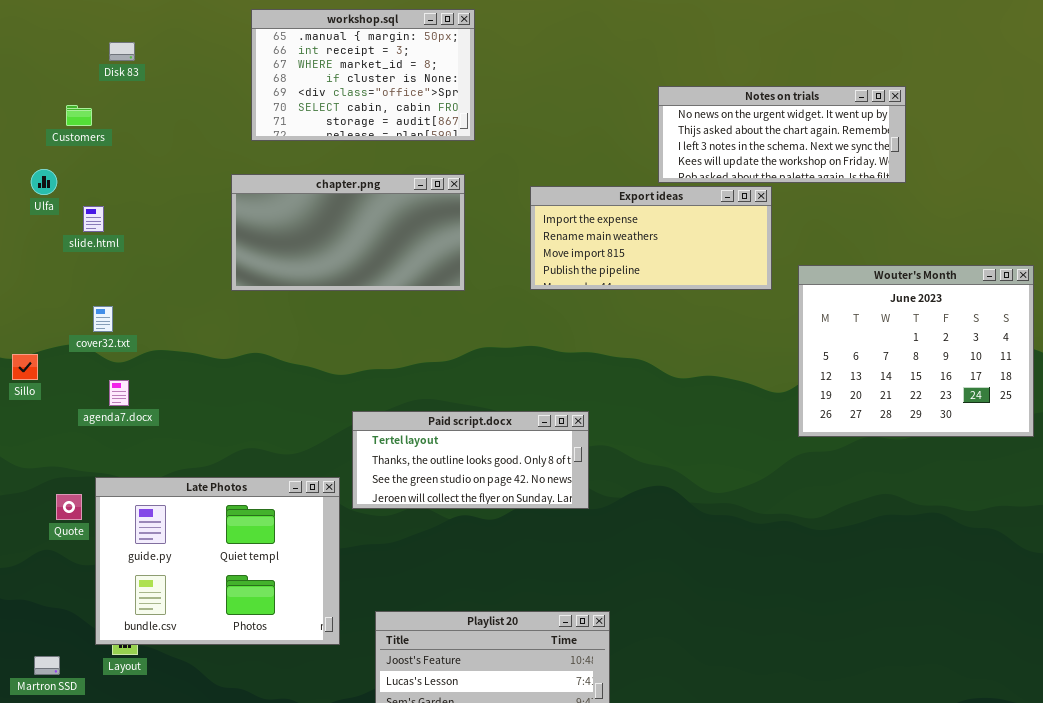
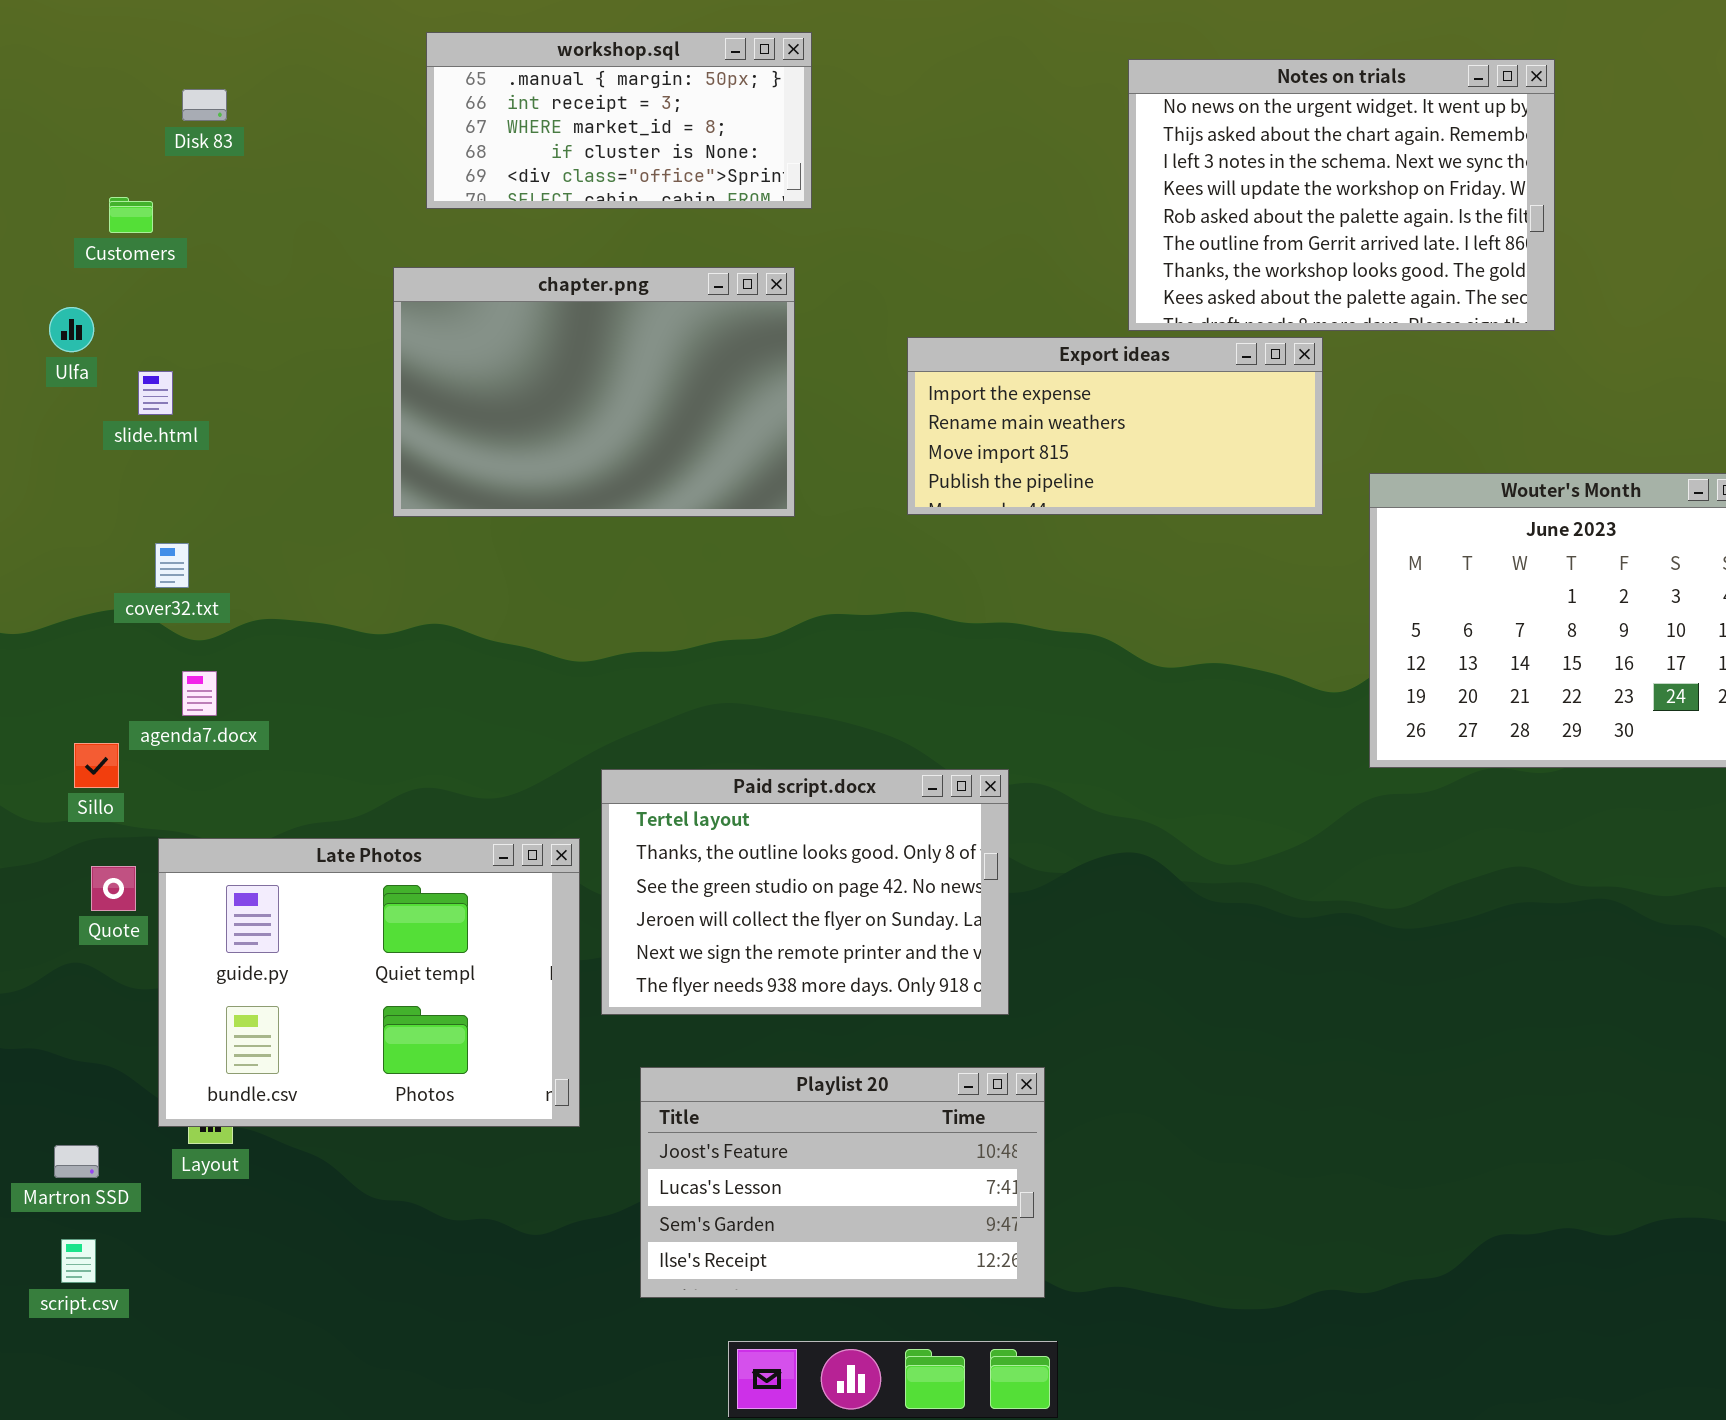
workshop.sql: [251,9,475,141] -> [426,32,812,209], resized
Notes on trials: [658,86,906,183] -> [1128,59,1555,331], resized
chapter.png: [231,174,465,291] -> [393,267,795,517], resized
Sillo: [12,354,38,380] -> [74,743,119,788], moved
Paid script.docx: [352,411,589,509] -> [601,769,1009,1015], moved, resized

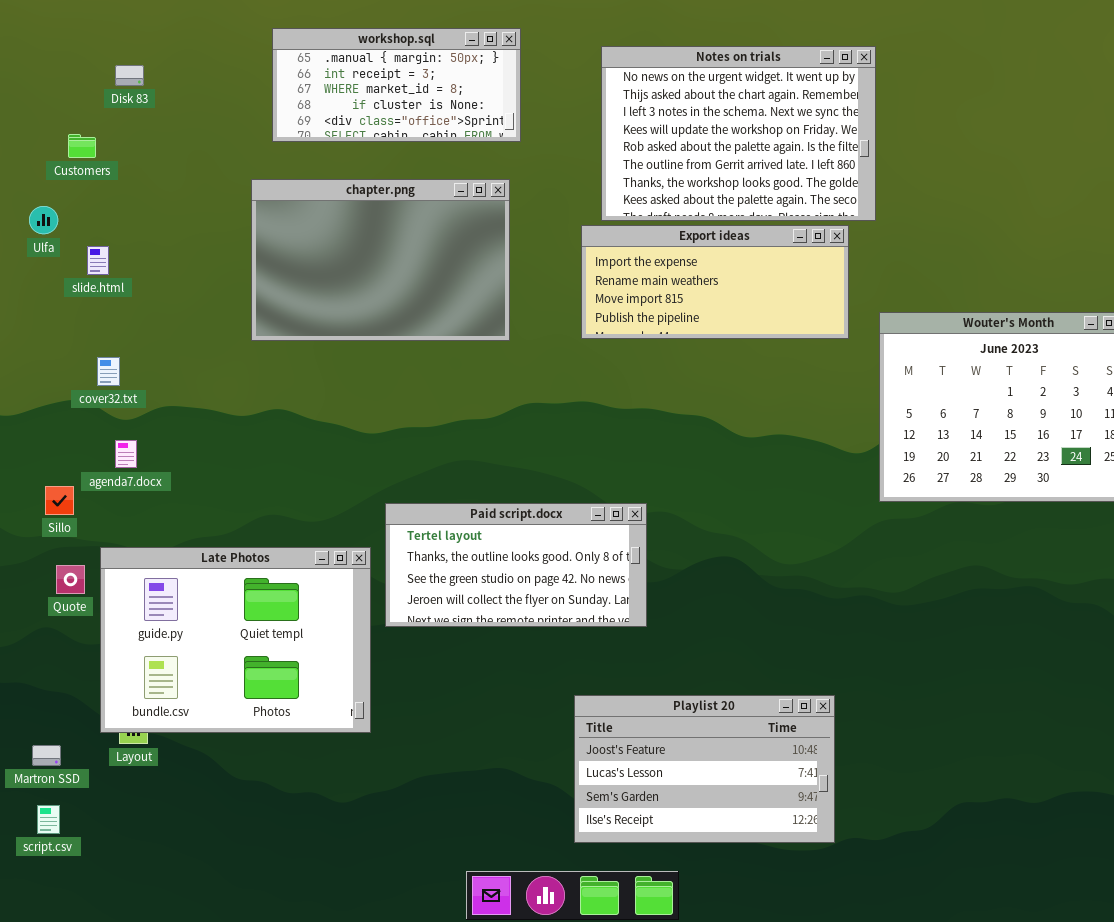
Notes on trials: [1128,59,1555,331] -> [601,46,876,221], moved
Paid script.docx: [601,769,1009,1015] -> [385,503,647,627], resized
Playlist 20: [640,1067,1045,1298] -> [574,695,835,843], moved

